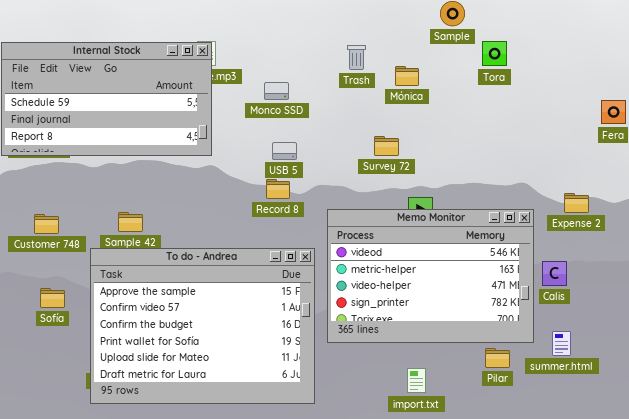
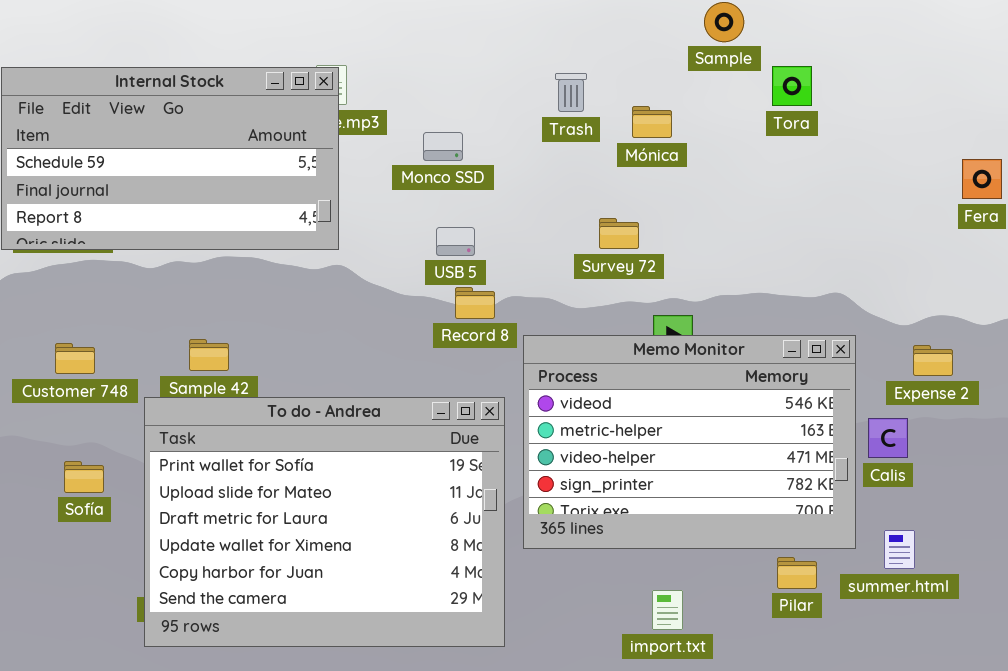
Record 8: [266,179,290,199] -> [455,287,495,319], moved
Expense 2: [564,193,589,213] -> [913,345,953,376], moved
To do - Andrea: [90,248,315,404] -> [144,397,505,647], scrolled down 3 rows

